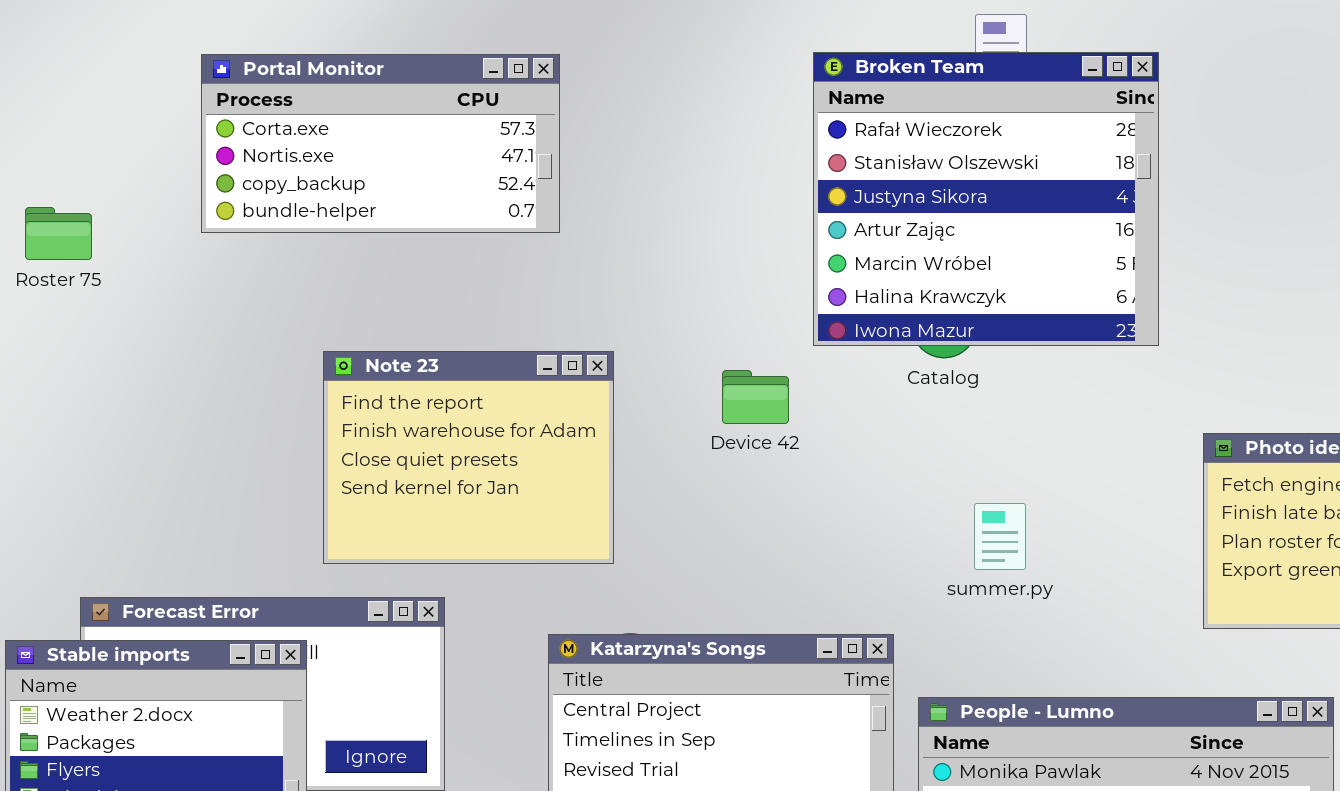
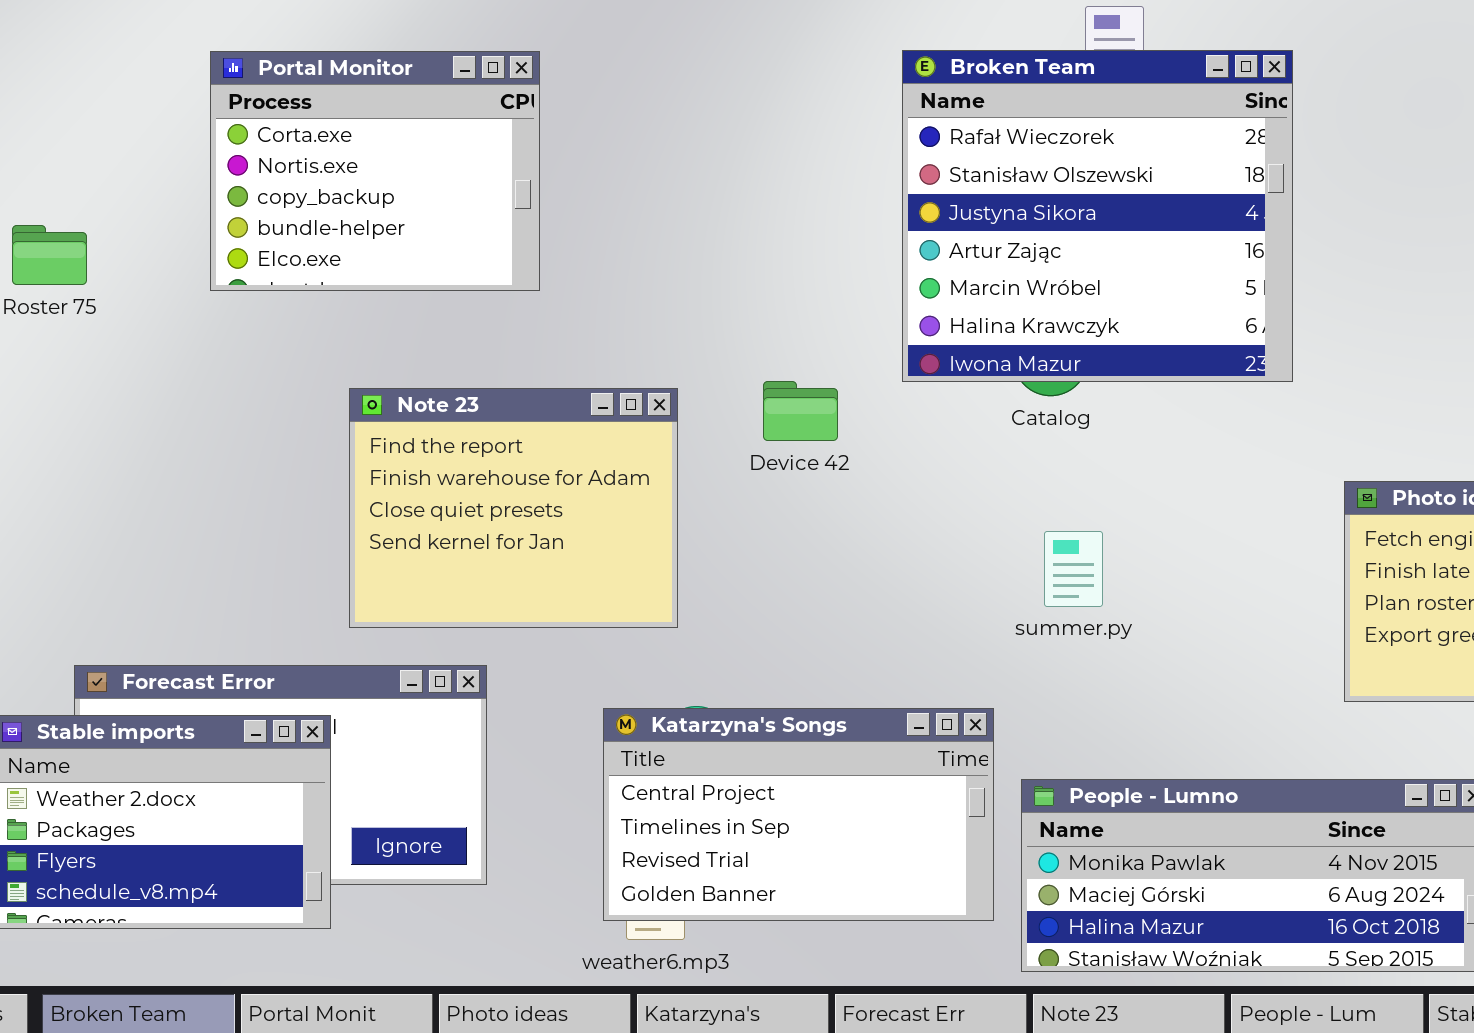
Portal Monitor: [201,54,560,233] -> [210,51,540,291], resized
Device 42: [722,370,789,424] -> [763,381,838,441], moved
summer.py: [974,503,1026,570] -> [1044,531,1103,607], moved

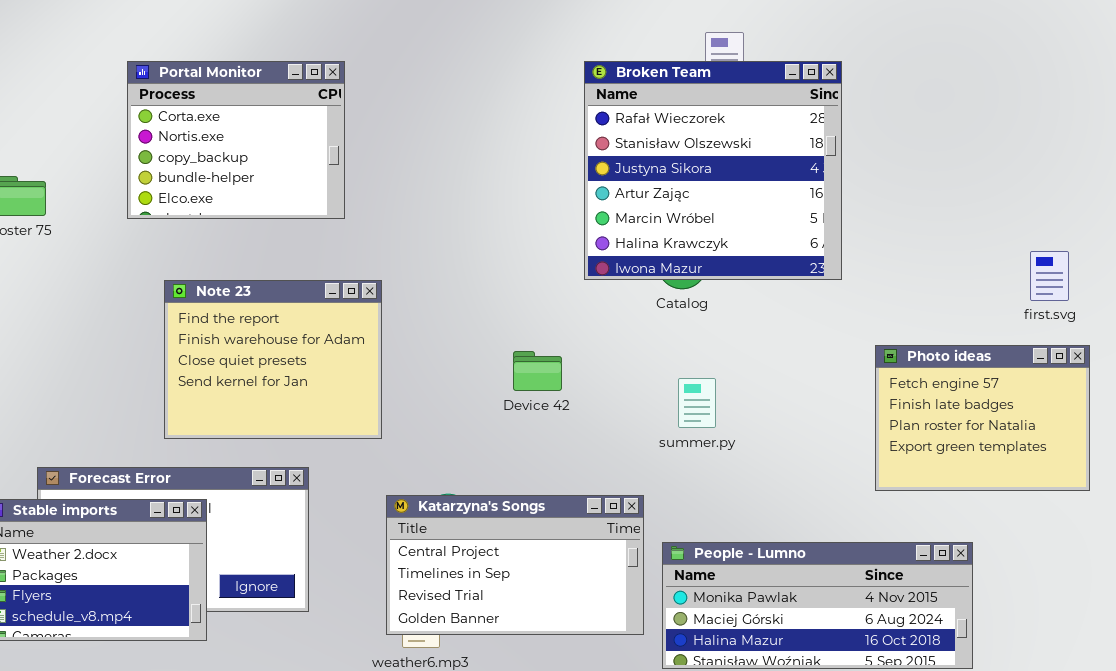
Device 42: [763,381,838,441] -> [513,351,562,391], moved
Note 23: [349,388,678,628] -> [164,280,382,439], moved

